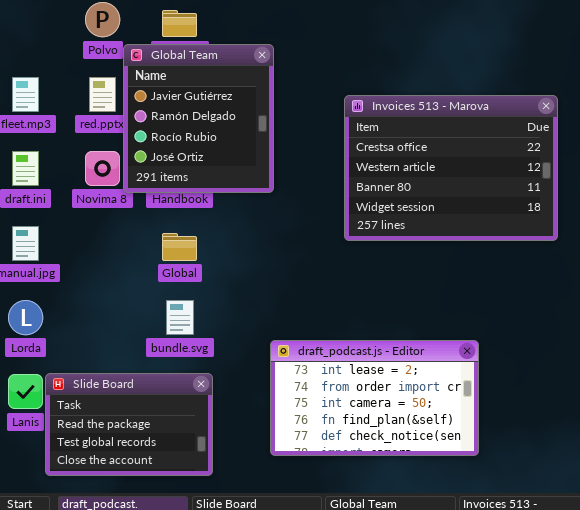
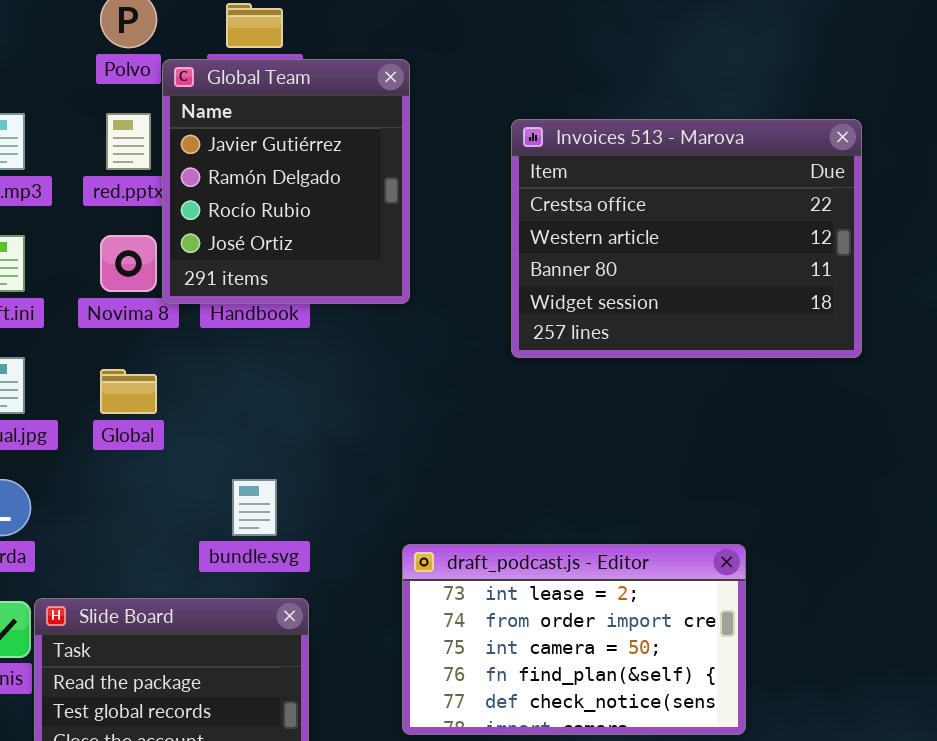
Invoices 513 - Marova: [344,95,558,241] -> [511,119,862,358], moved
Global: [162,233,197,261] -> [100,369,157,414], moved

